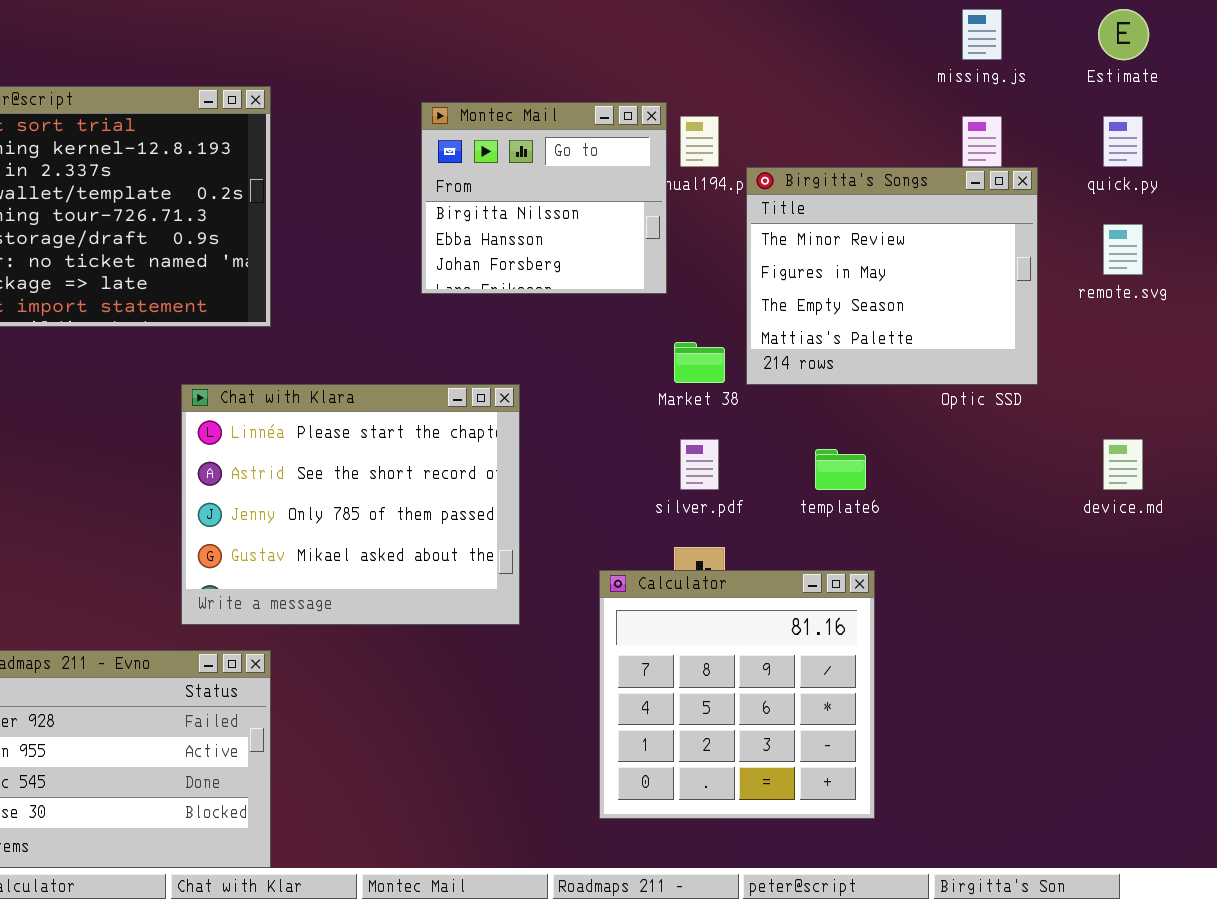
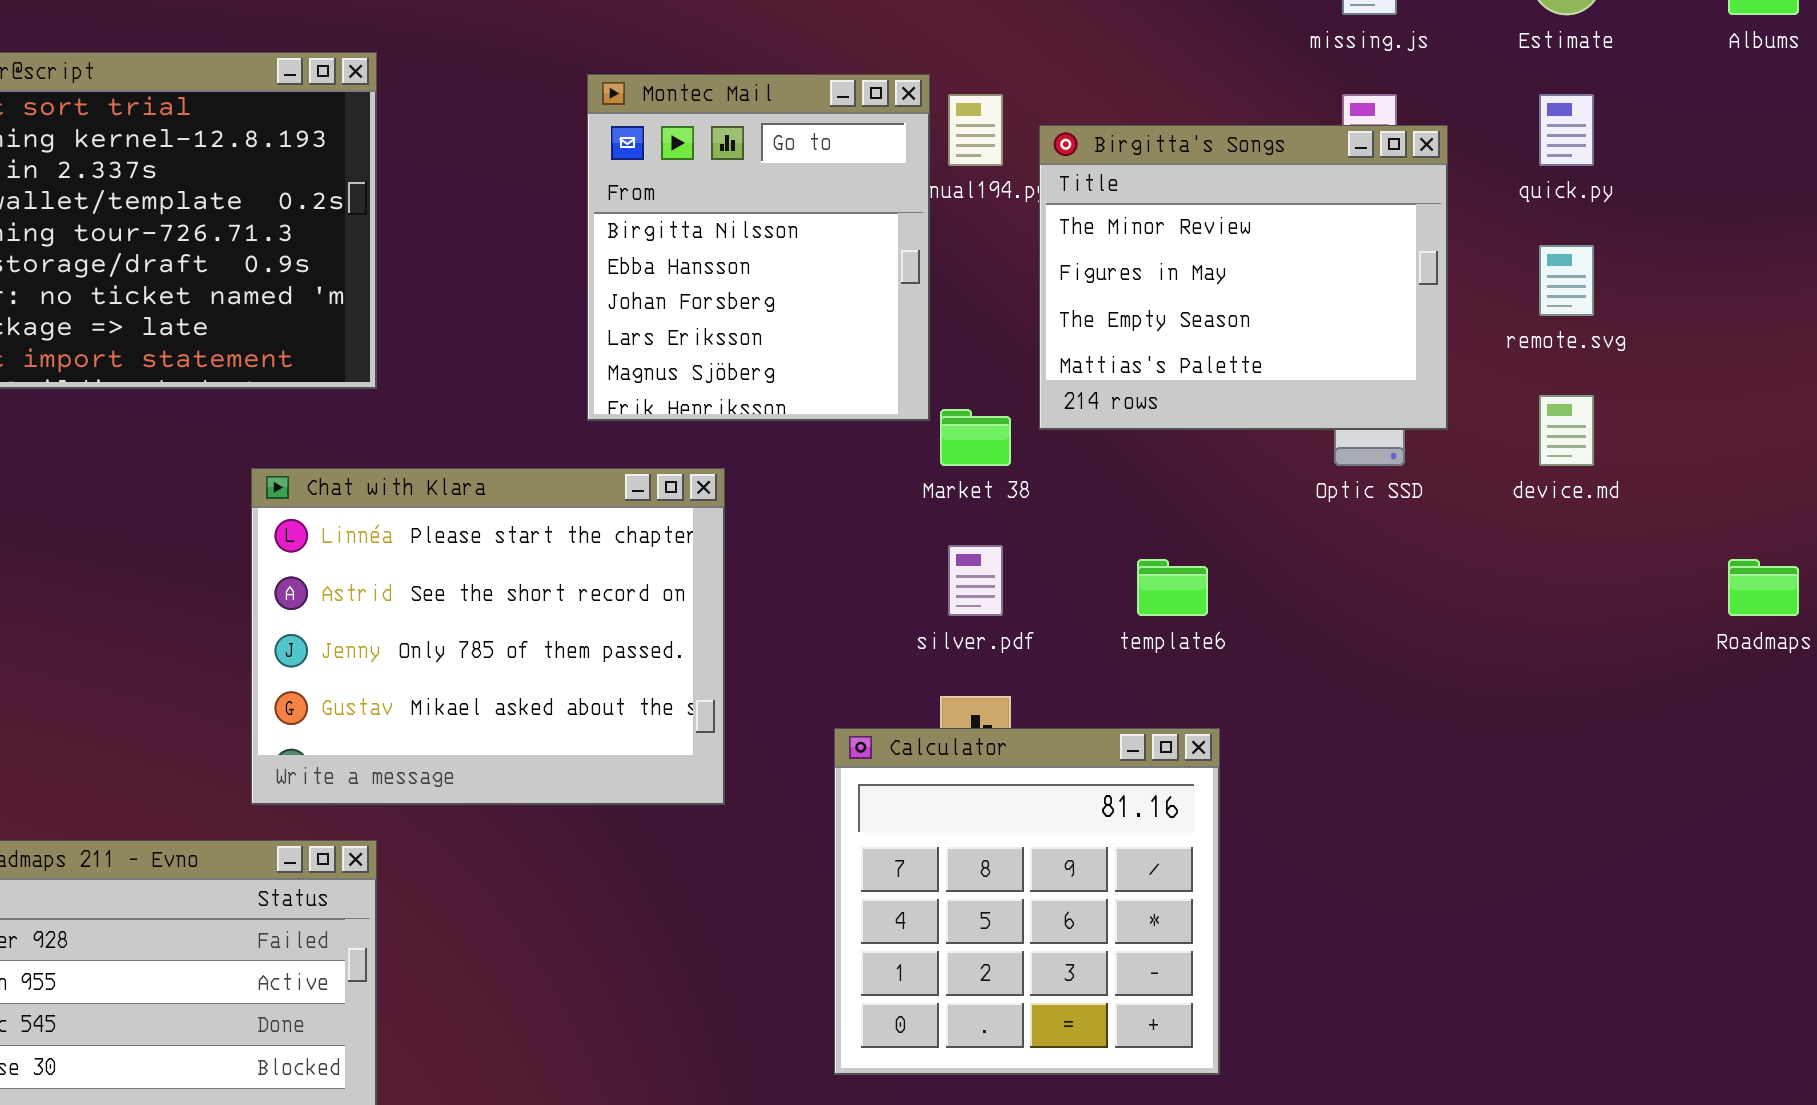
Montec Mail: [421,102,667,294] -> [587,74,930,421], resized
Birgitta's Songs: [746,167,1038,385] -> [1039,125,1448,430], moved
device.md: [1103,439,1143,490] -> [1539,395,1594,466], moved

